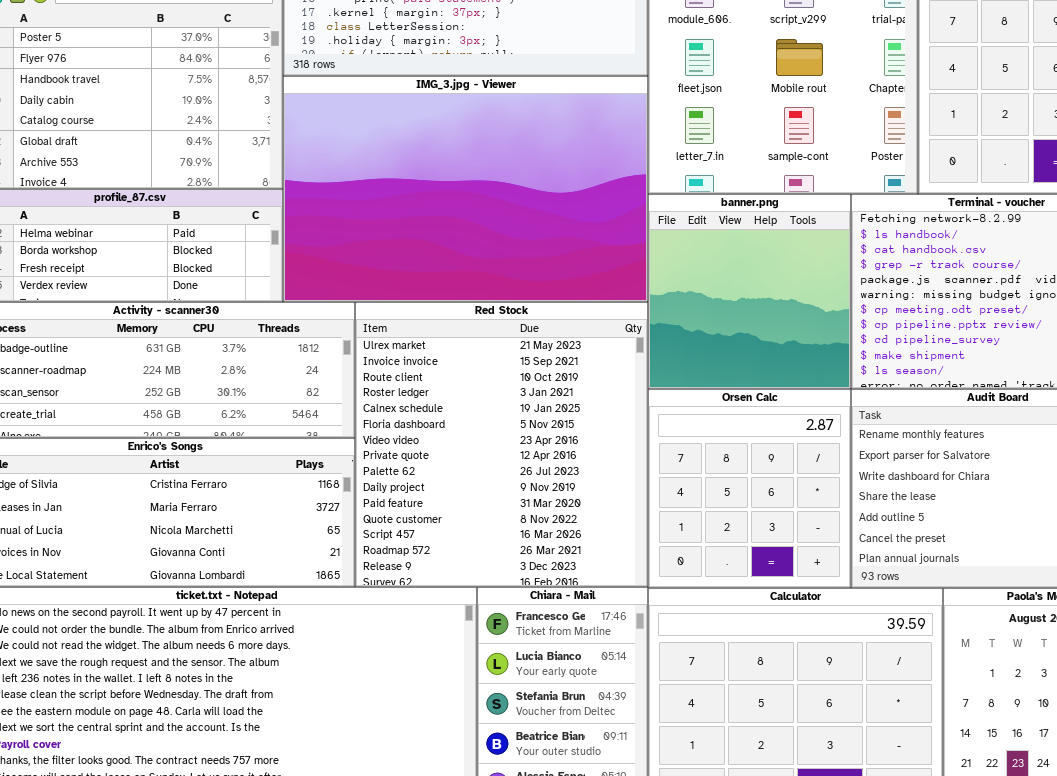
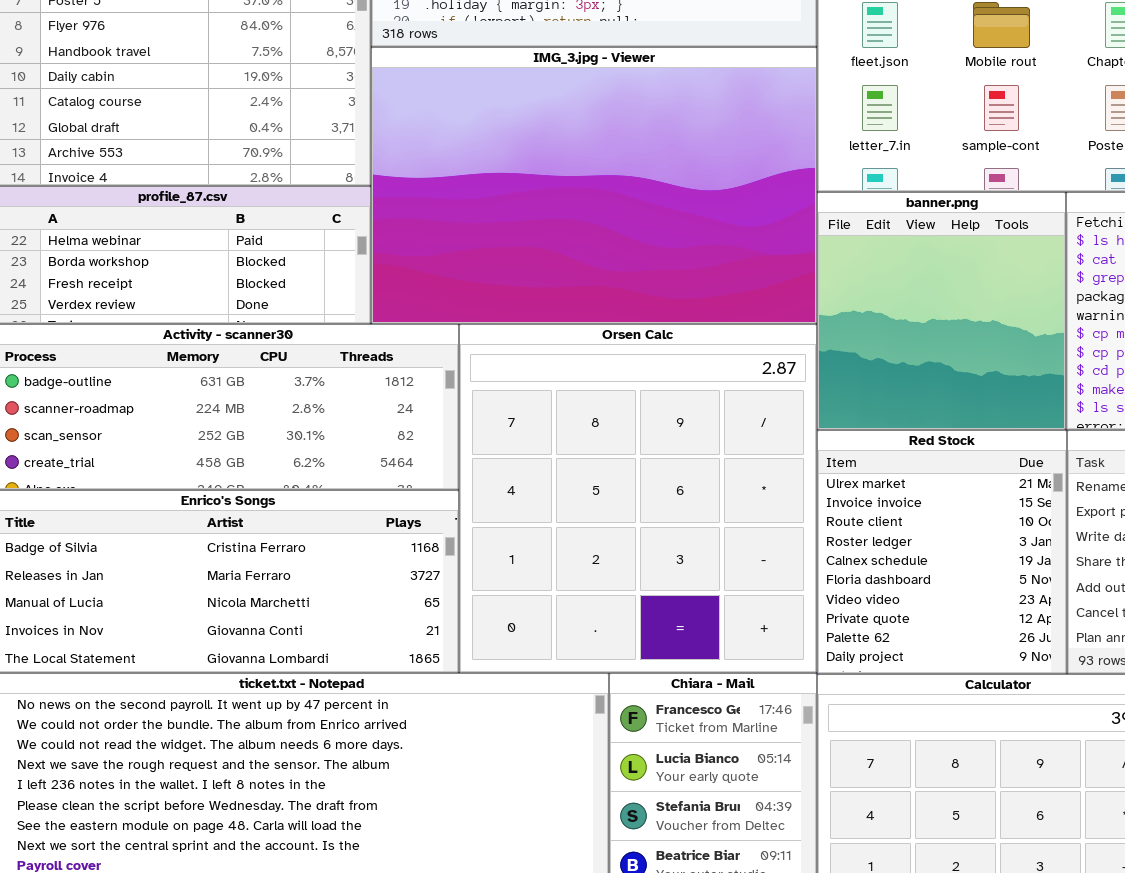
Red Stock: [355,302,648,587] -> [817,430,1067,674], moved, resized
Orsen Calc: [648,389,851,588] -> [459,324,817,673], moved, resized

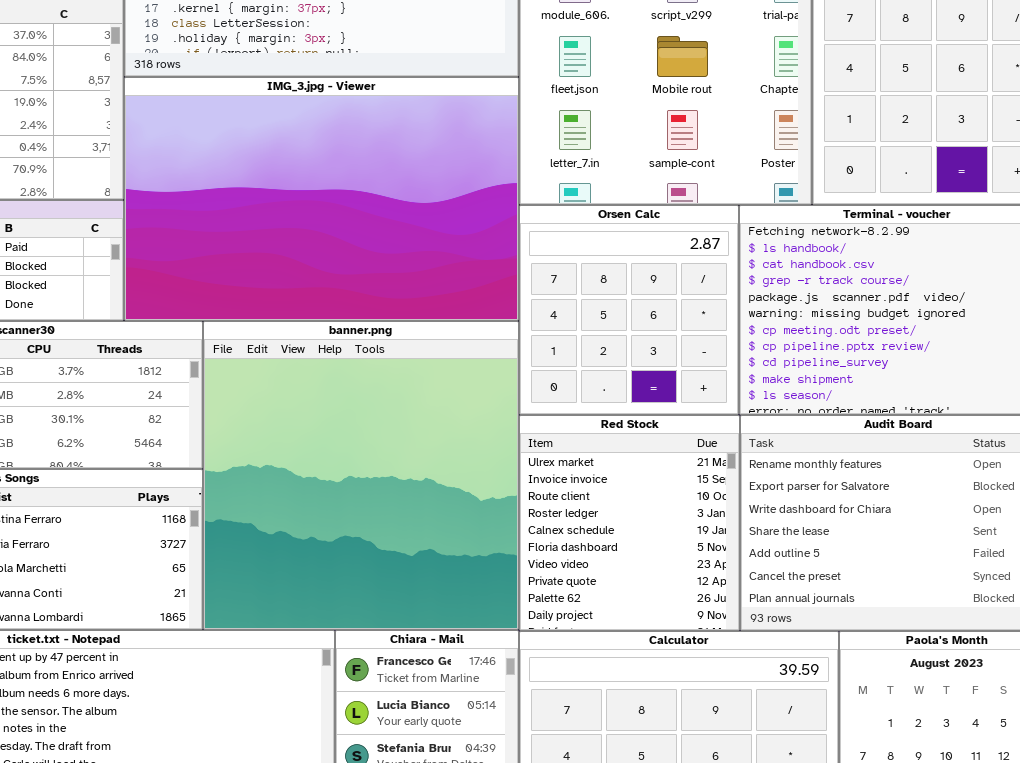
banner.png: [817,192,1066,430] -> [203,321,519,630], moved, resized
Orsen Calc: [459,324,817,673] -> [519,205,739,415], moved, resized

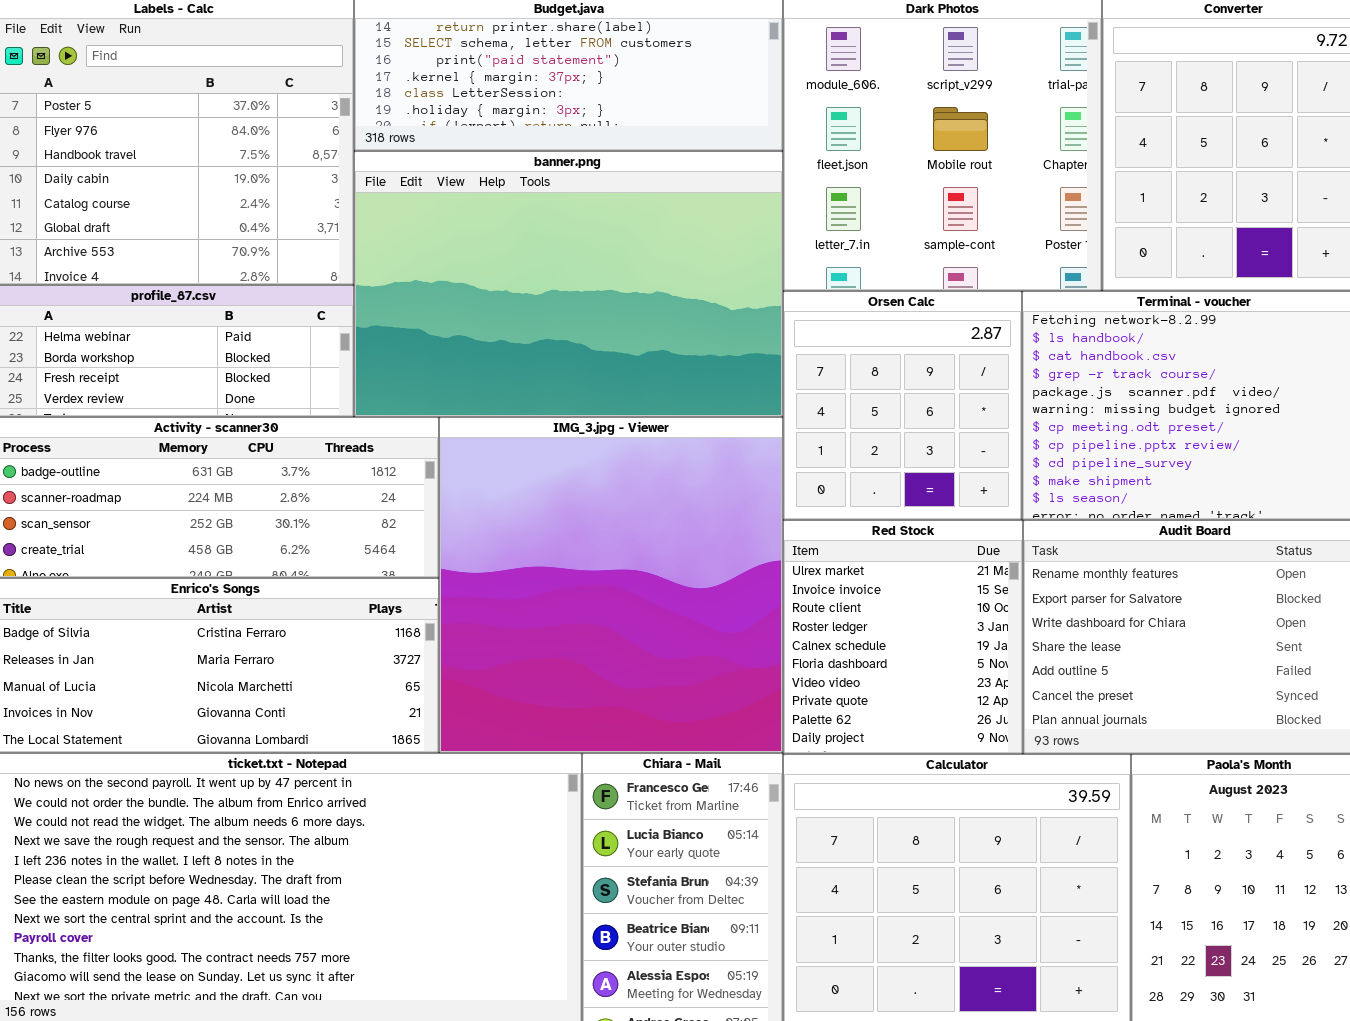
IMG_3.jpg - Viewer: [124,77,519,321] -> [439,417,783,753], moved, resized
banner.png: [203,321,519,630] -> [354,151,783,417], moved, resized

